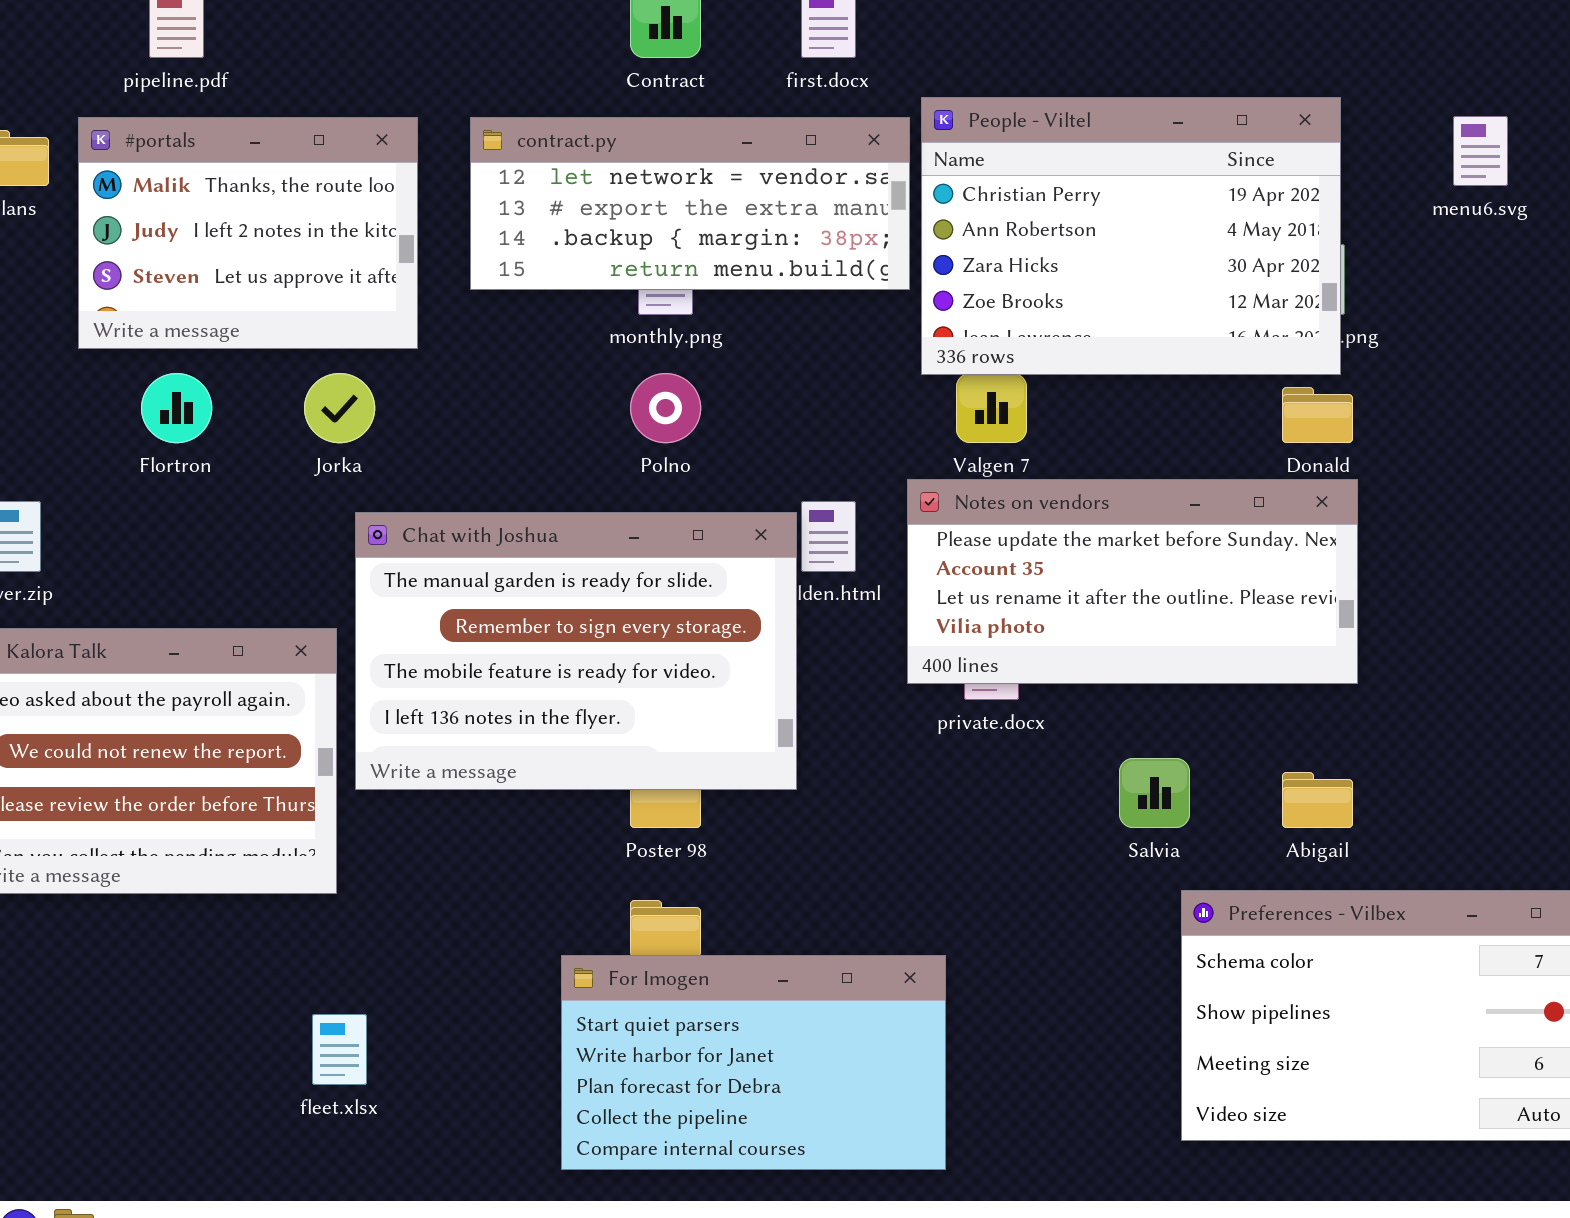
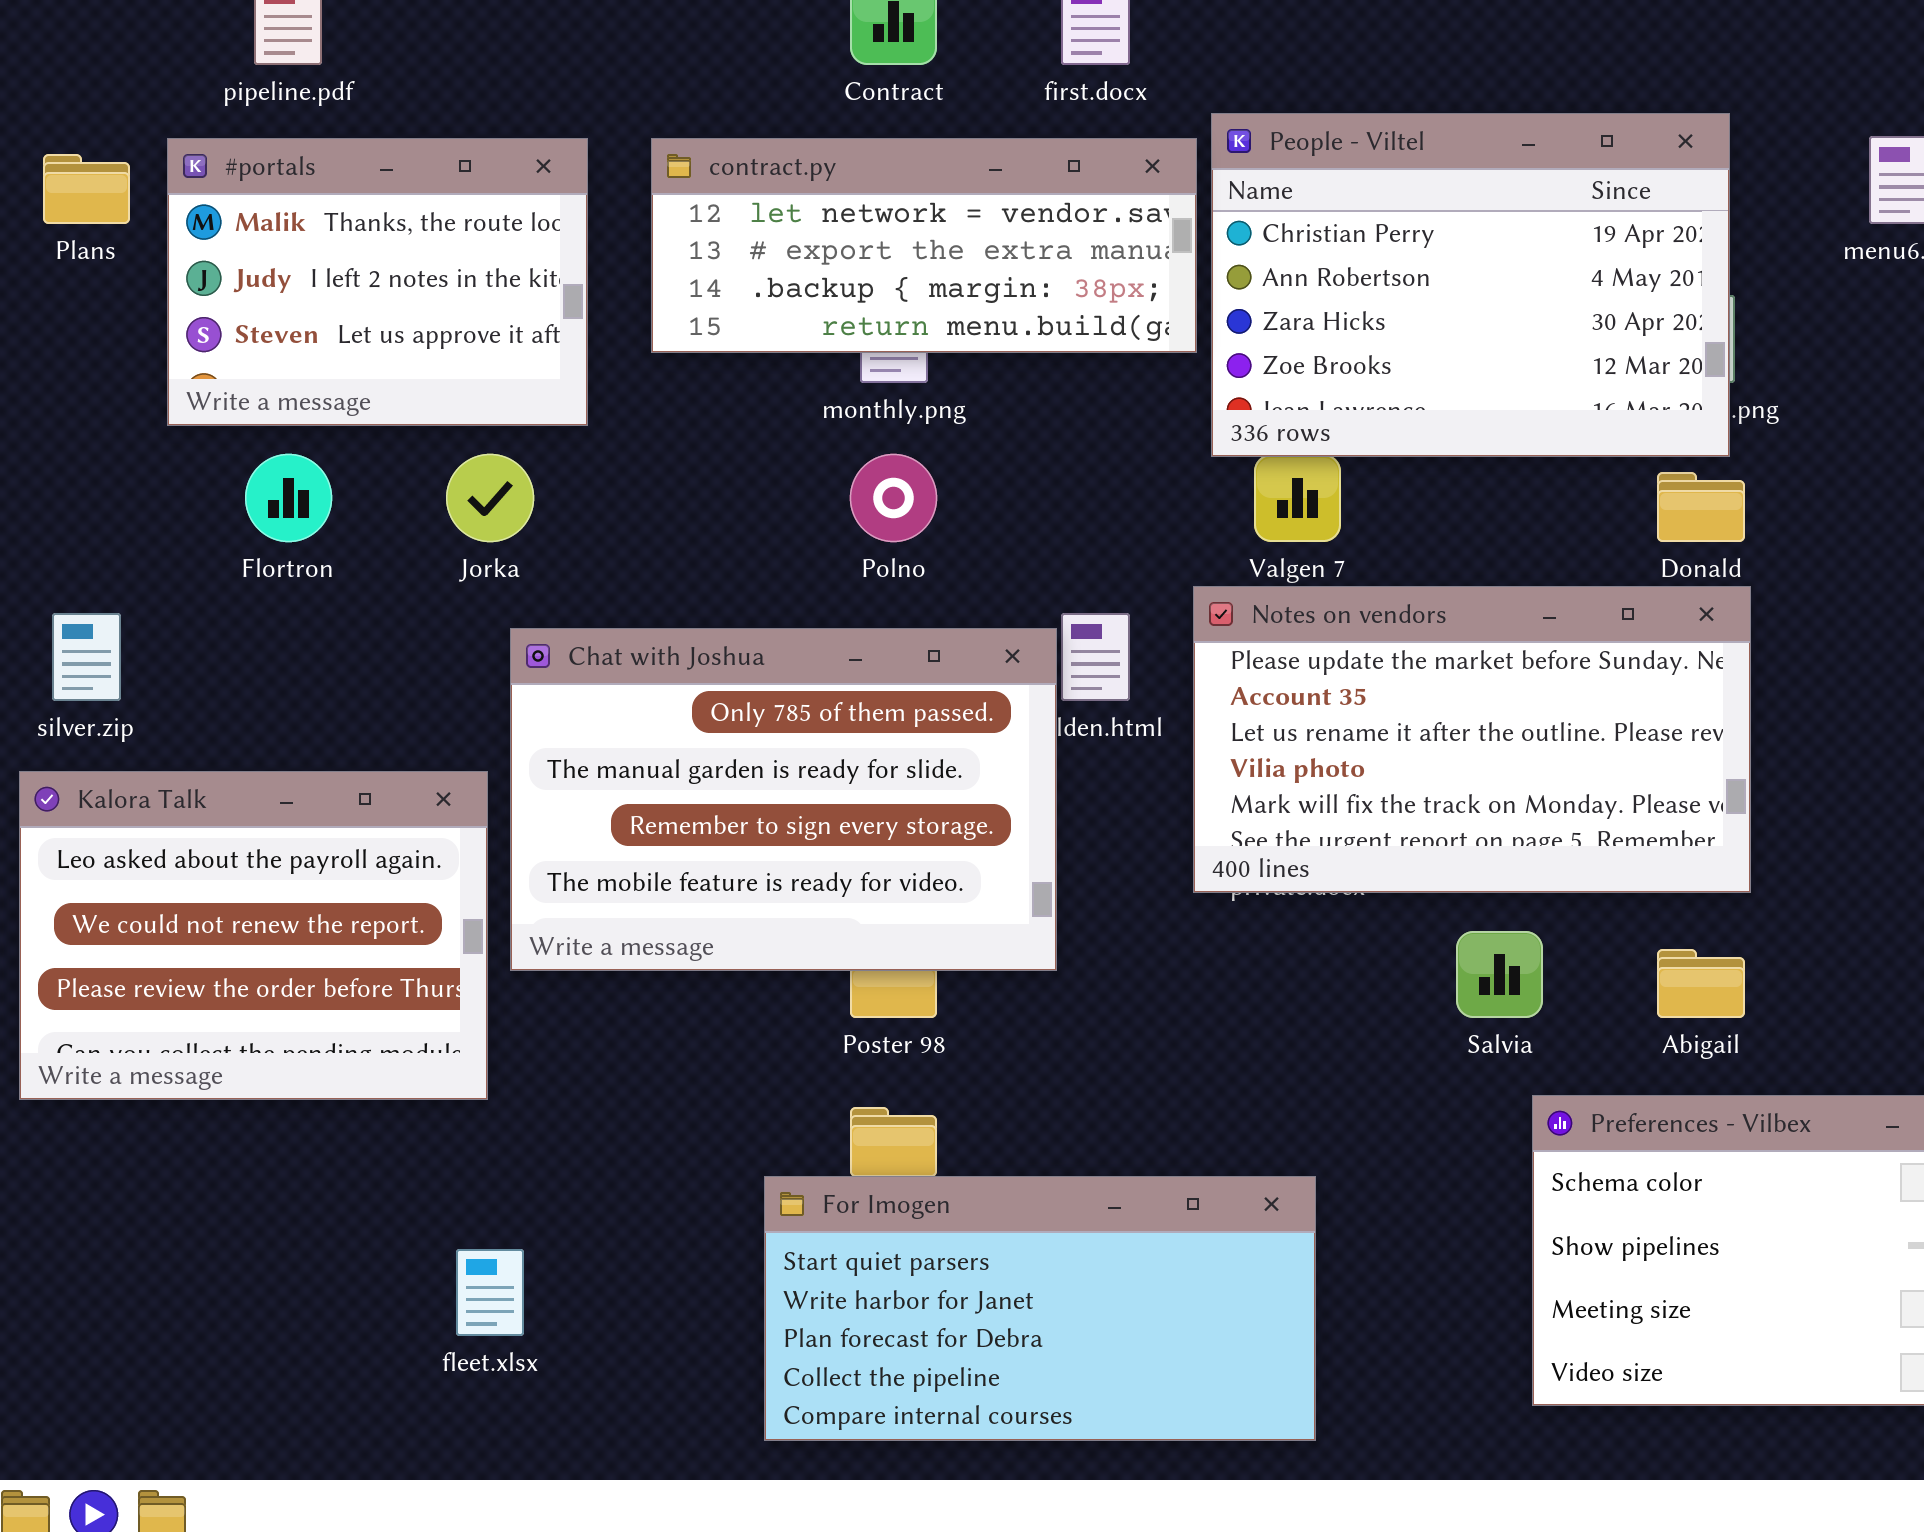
Notes on vendors: [907,479,1358,684] -> [1193,586,1751,893], resized
Chat with Joshua: [355,512,797,790] -> [510,628,1057,971], scrolled up 1 row
For Imogen: [561,955,946,1170] -> [764,1176,1316,1441], resized

